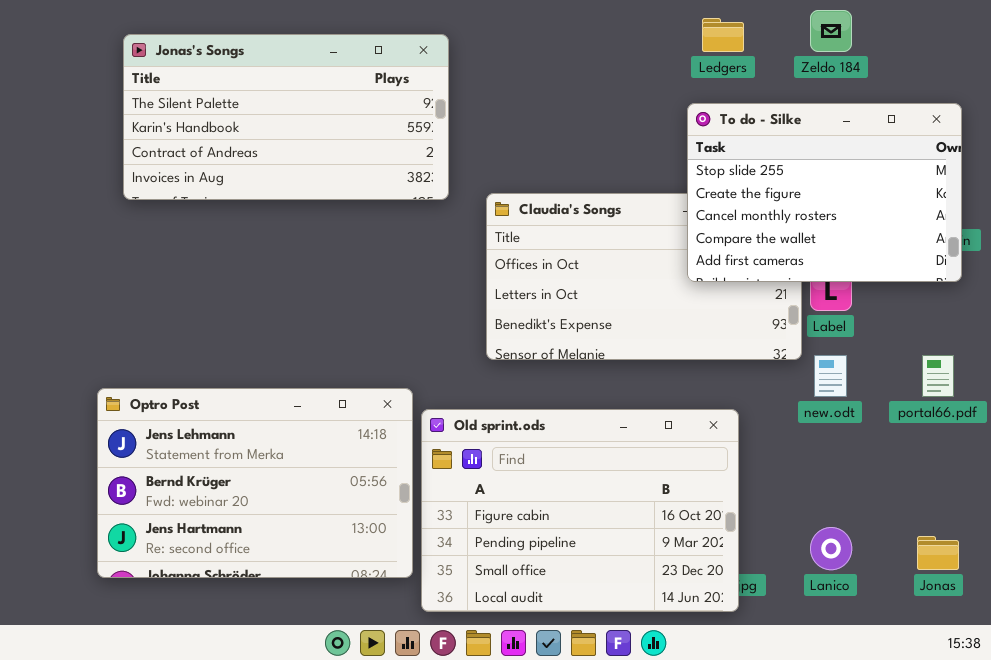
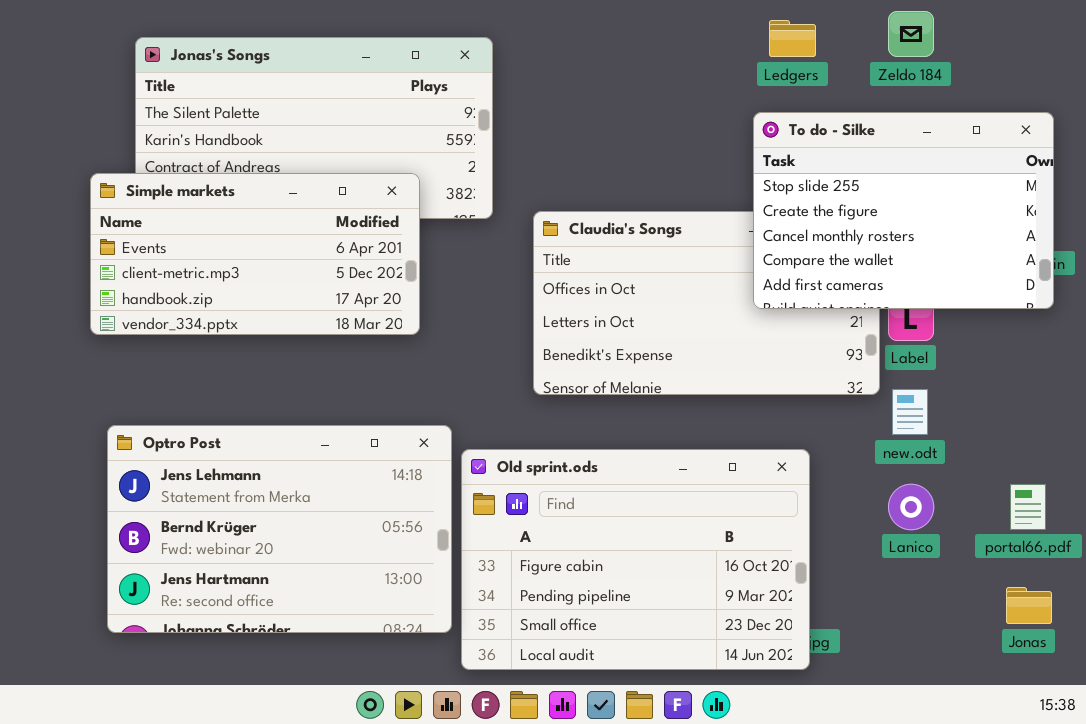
Simple markets: none -> [90,173,420,335], opened
portal66.pdf: [922,355,954,397] -> [1010,484,1046,530], moved
Lanico: [810,527,852,570] -> [888,484,934,530], moved

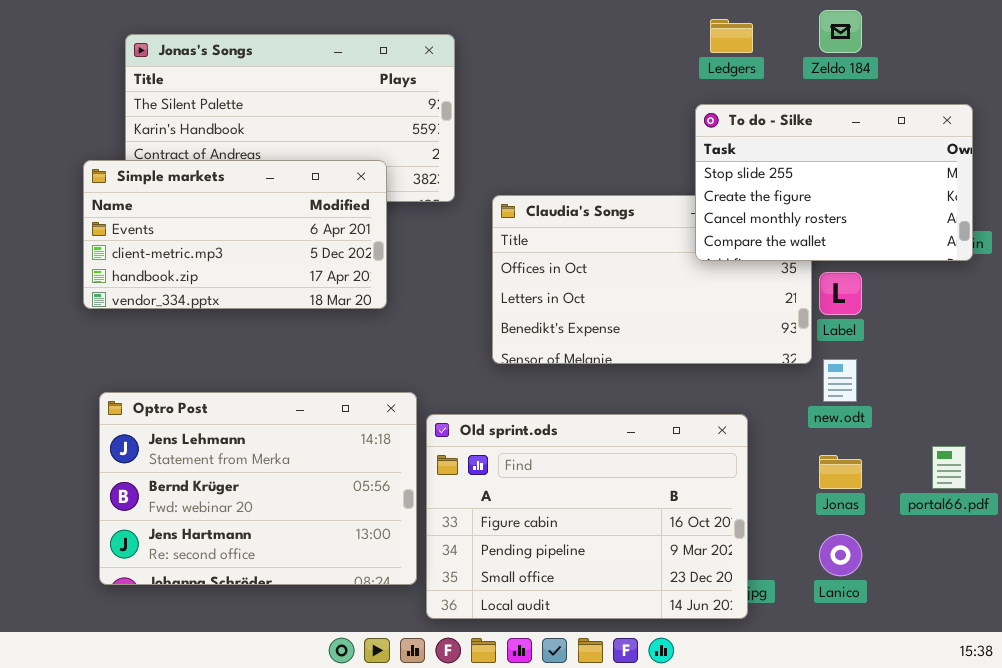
To do - Silke: [753,112,1054,309] -> [695,104,973,261], resized
Lanico: [888,484,934,530] -> [819,534,862,576], moved
Jonas: [1006,587,1052,624] -> [819,455,862,489], moved

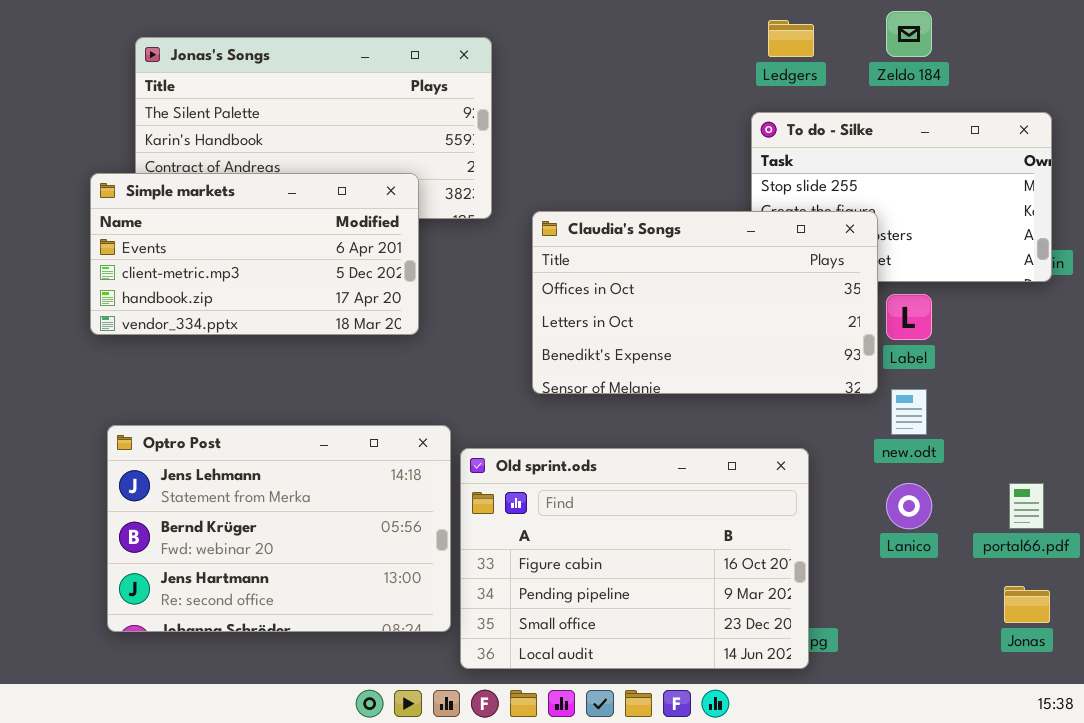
Claudia's Songs: [492,195,812,364] -> [532,211,878,394], raised
Jonas: [819,455,862,489] -> [1004,586,1050,623], moved
Lanico: [819,534,862,576] -> [886,483,932,529], moved

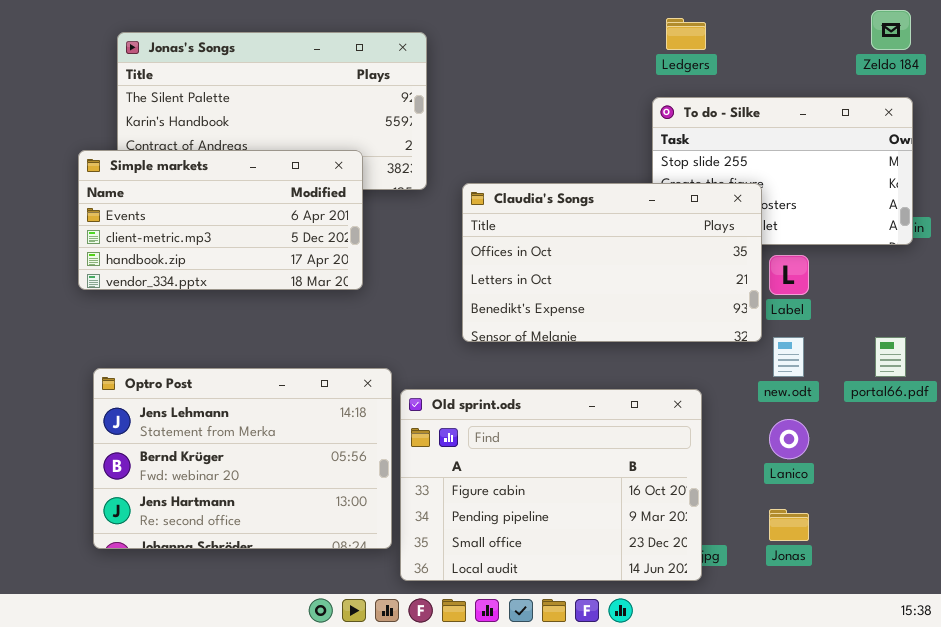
Zeldo 184: [886,11,932,57] -> [871,10,911,50], moved
portal66.pdf: [1009,483,1044,529] -> [875,337,906,377], moved
Jonas: [1004,586,1050,623] -> [769,509,809,541], moved

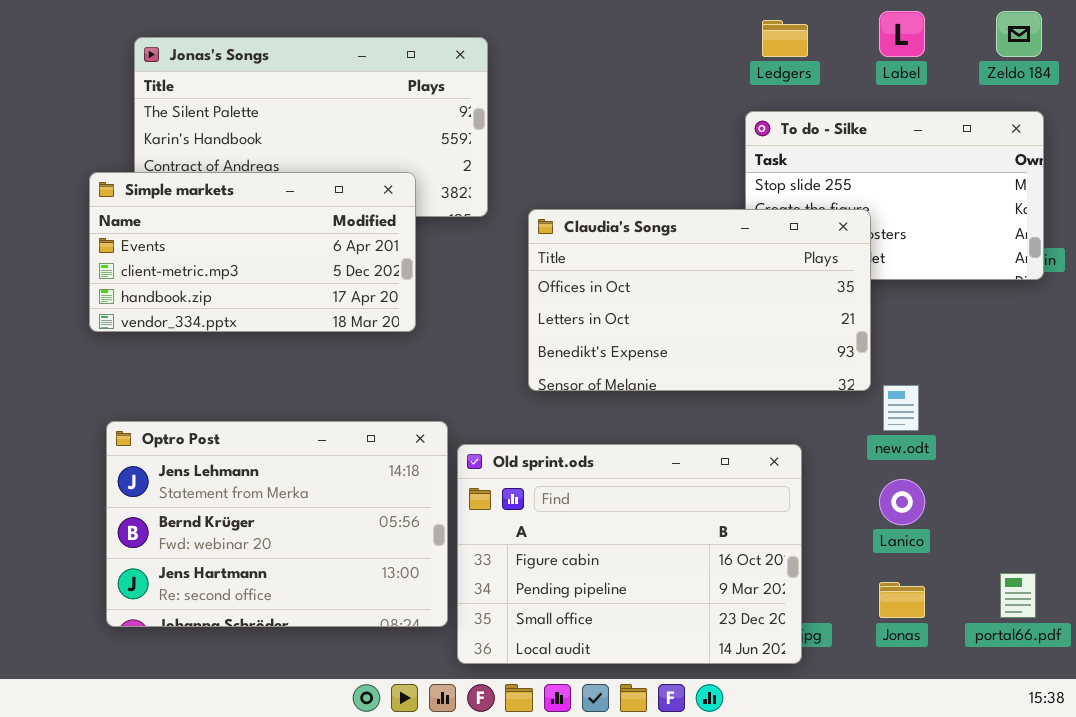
Label: [769,255,809,295] -> [879,11,925,57], moved
portal66.pdf: [875,337,906,377] -> [1000,573,1036,618], moved

